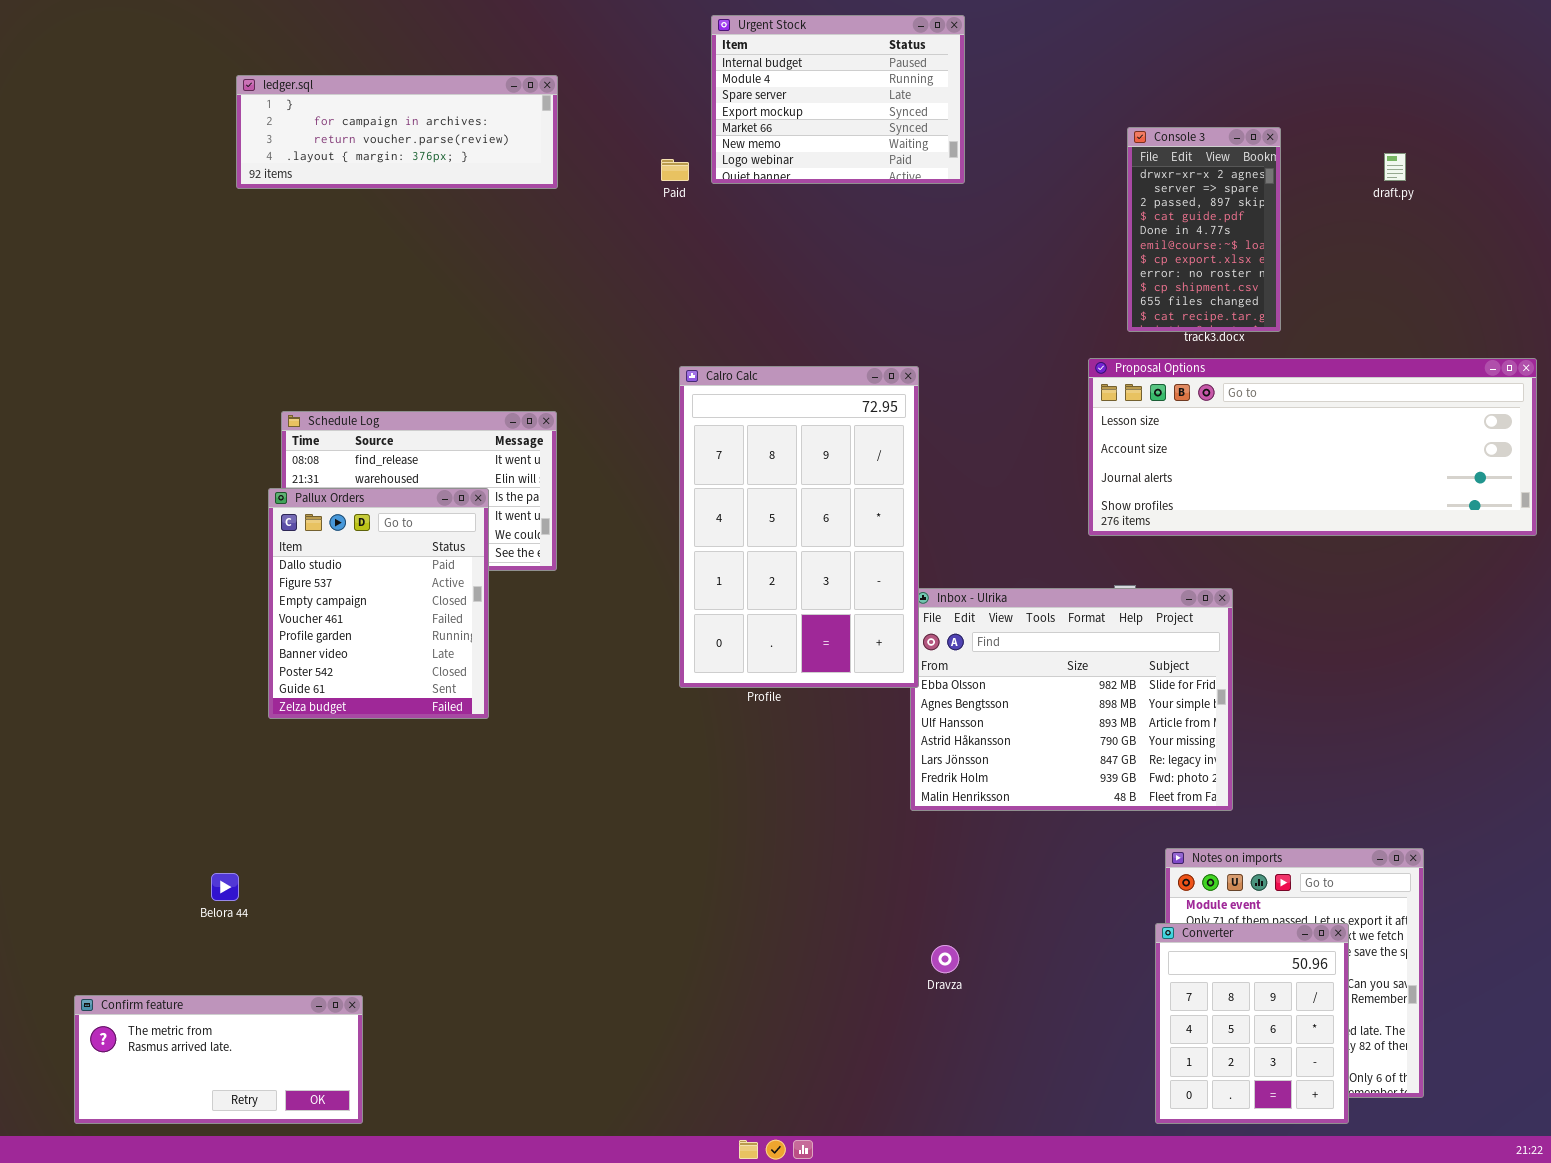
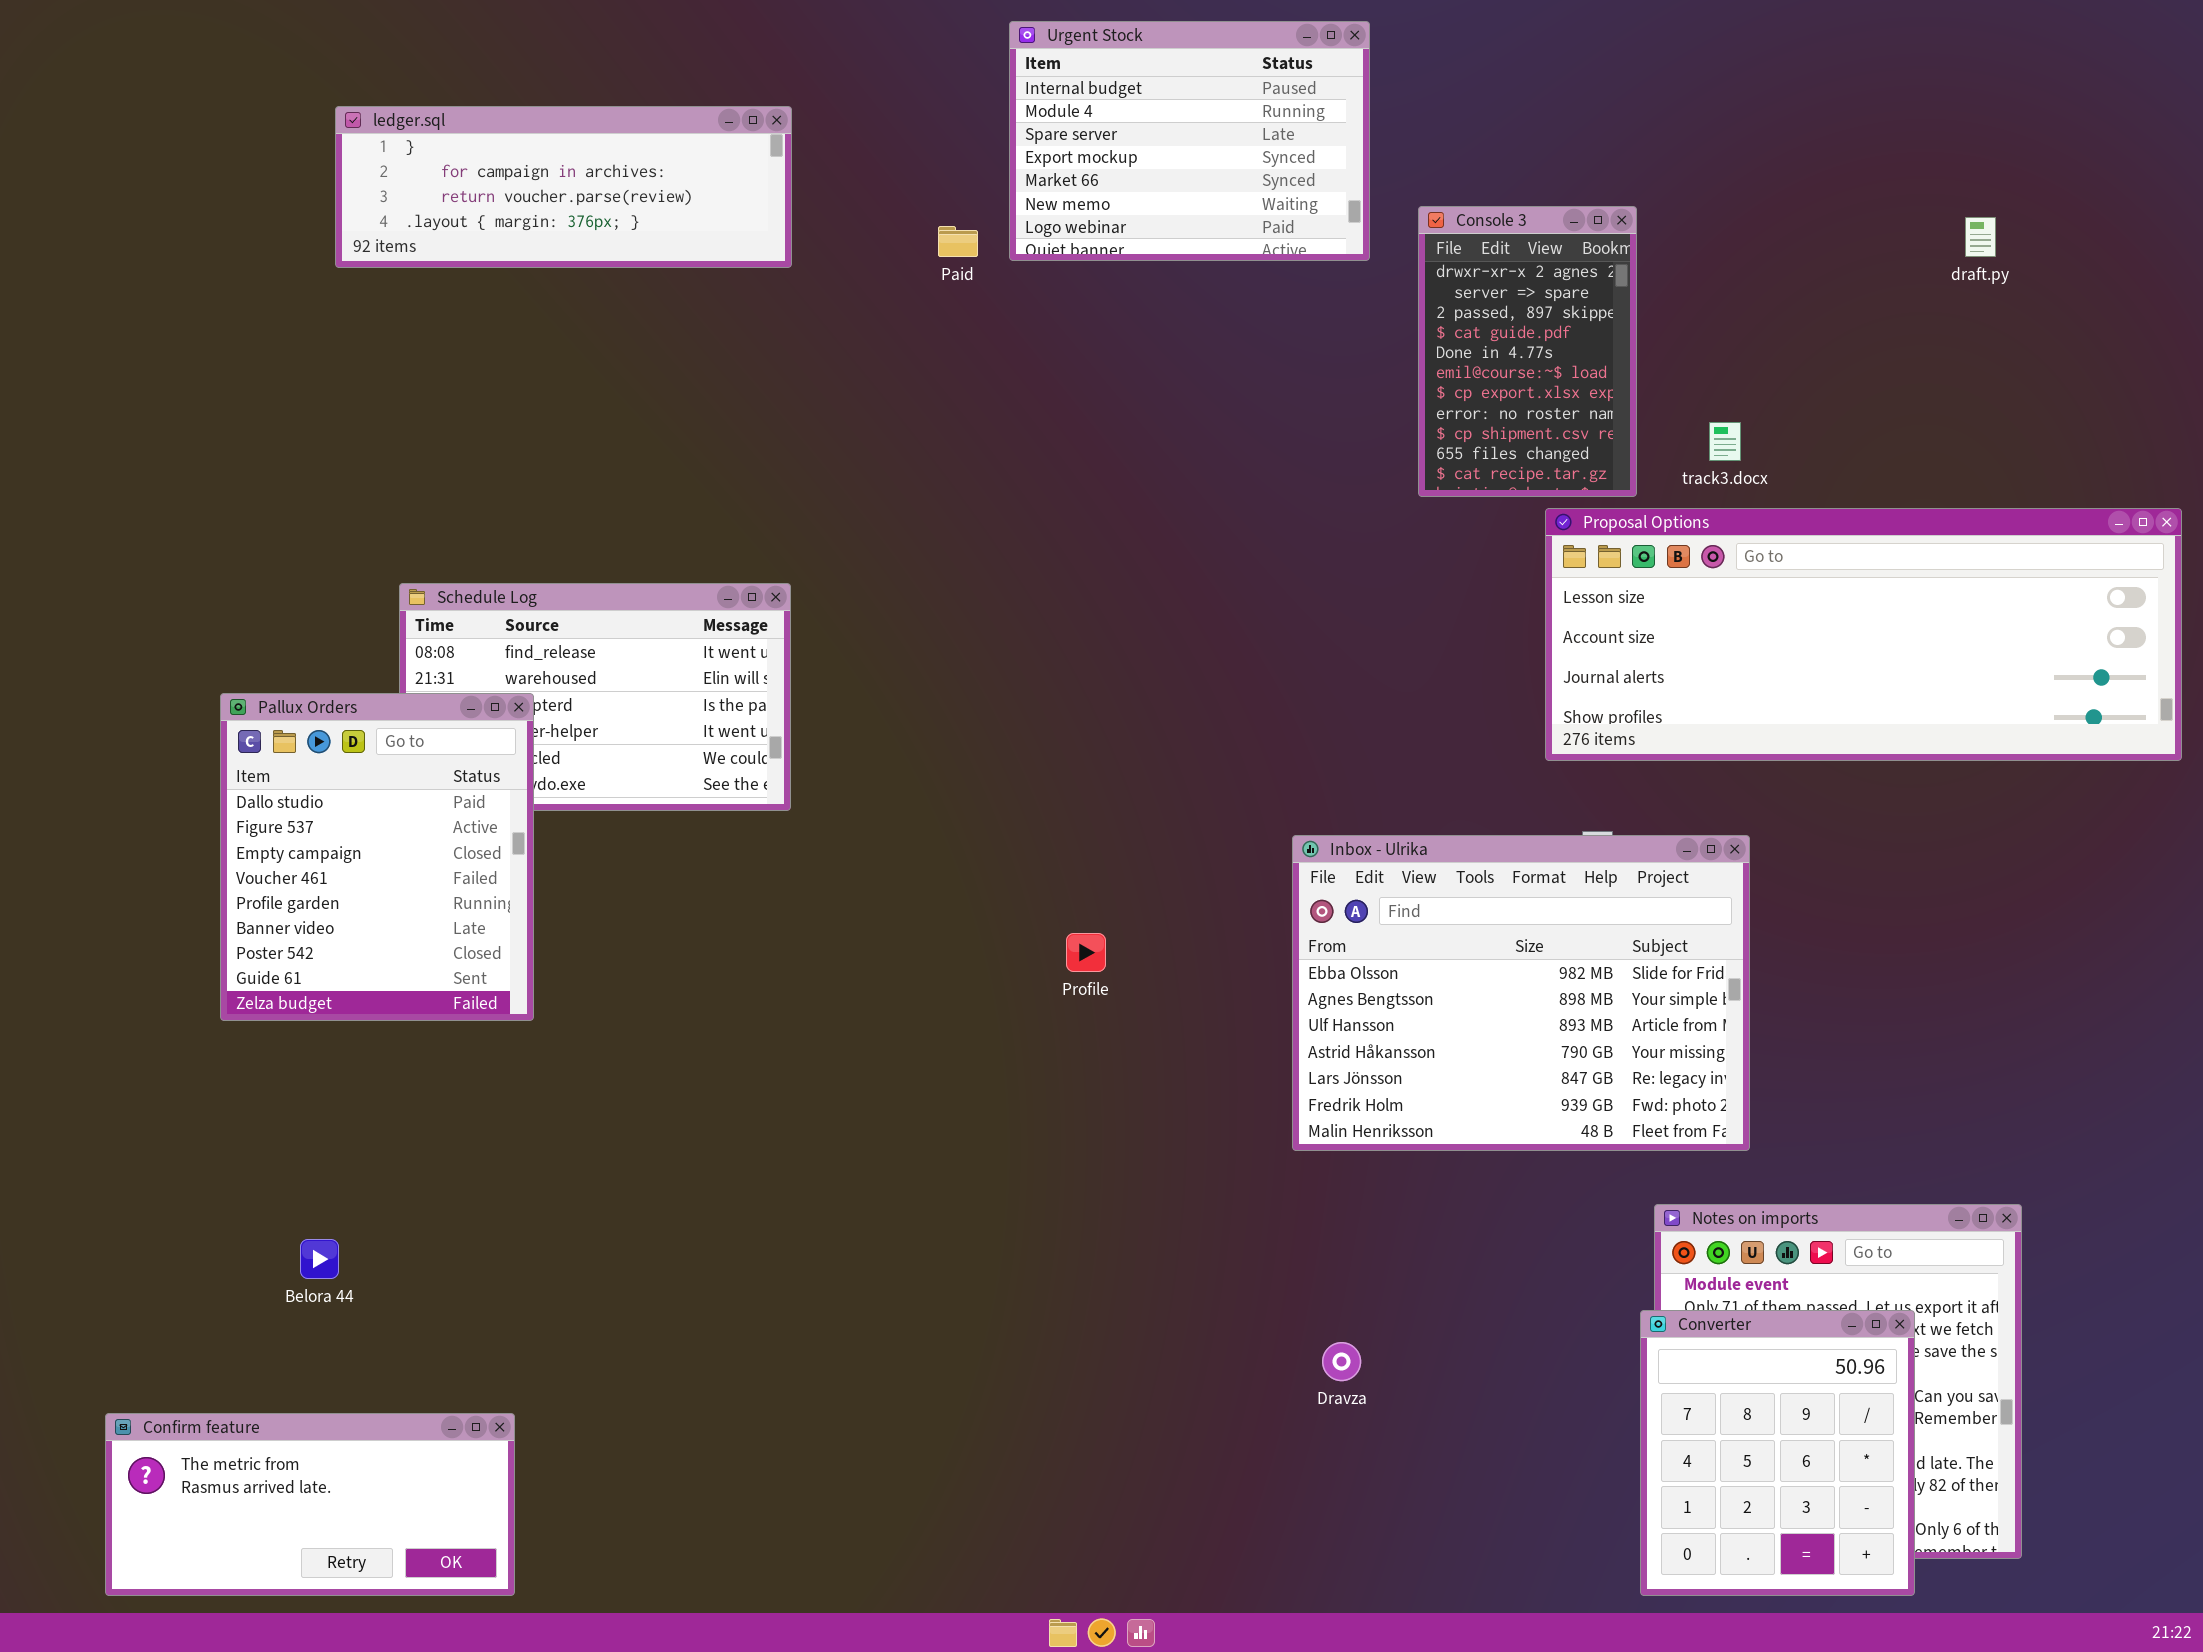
Console 3: [1127,127,1281,332] -> [1418,206,1637,497], moved
Calro Calc: [679,366,919,688] -> none, closed
Pallux Orders: [268,488,489,719] -> [220,693,534,1021], moved

